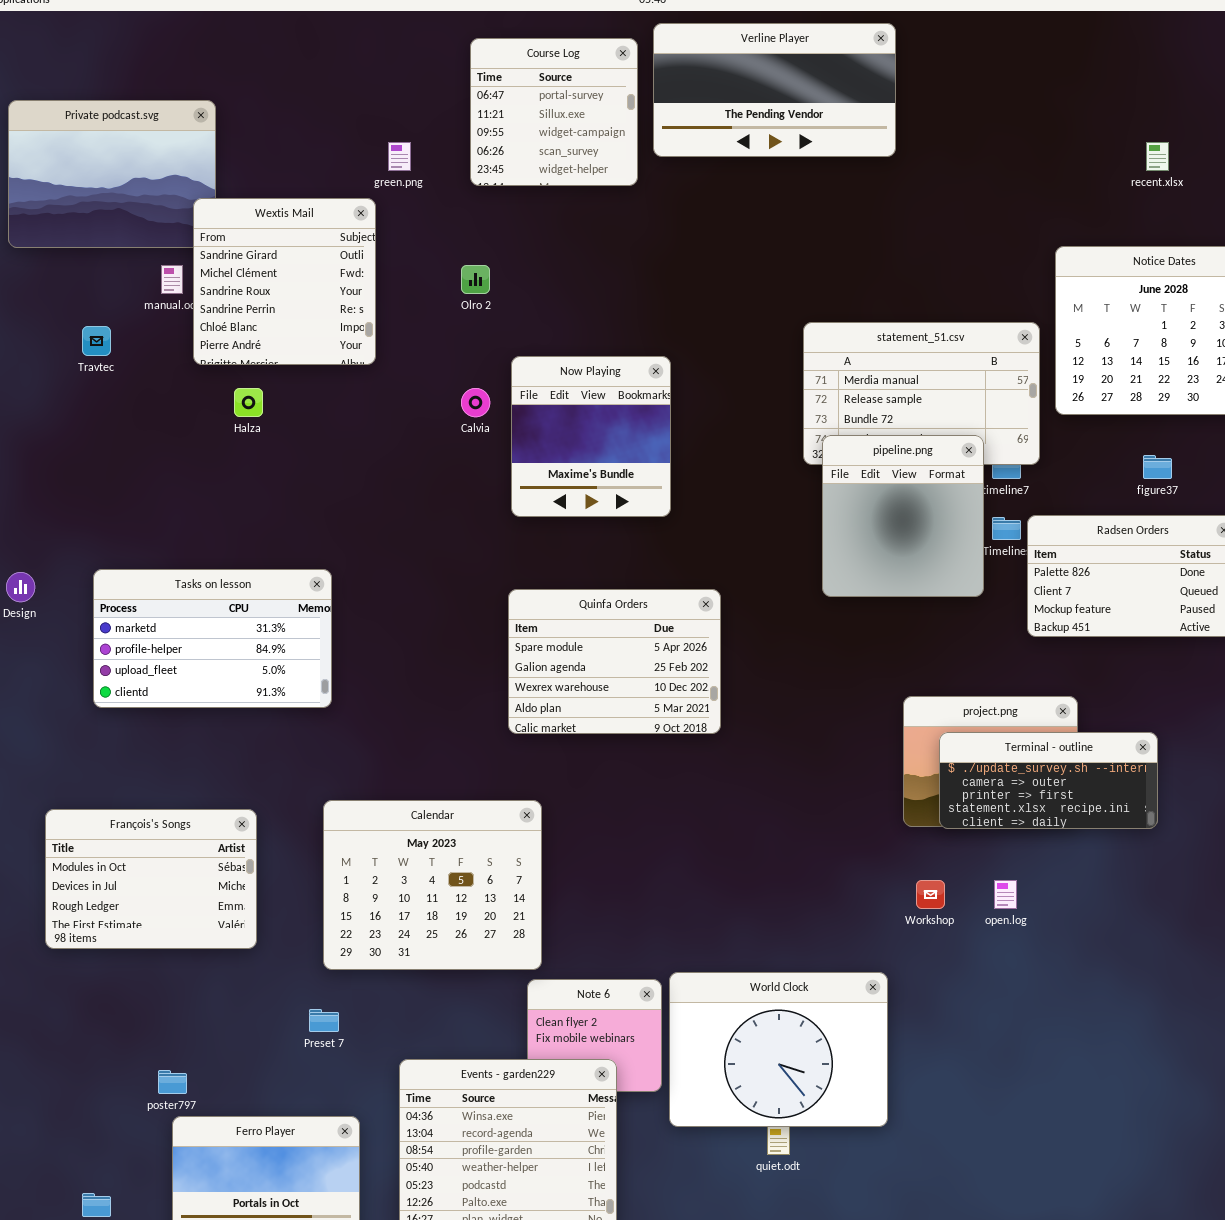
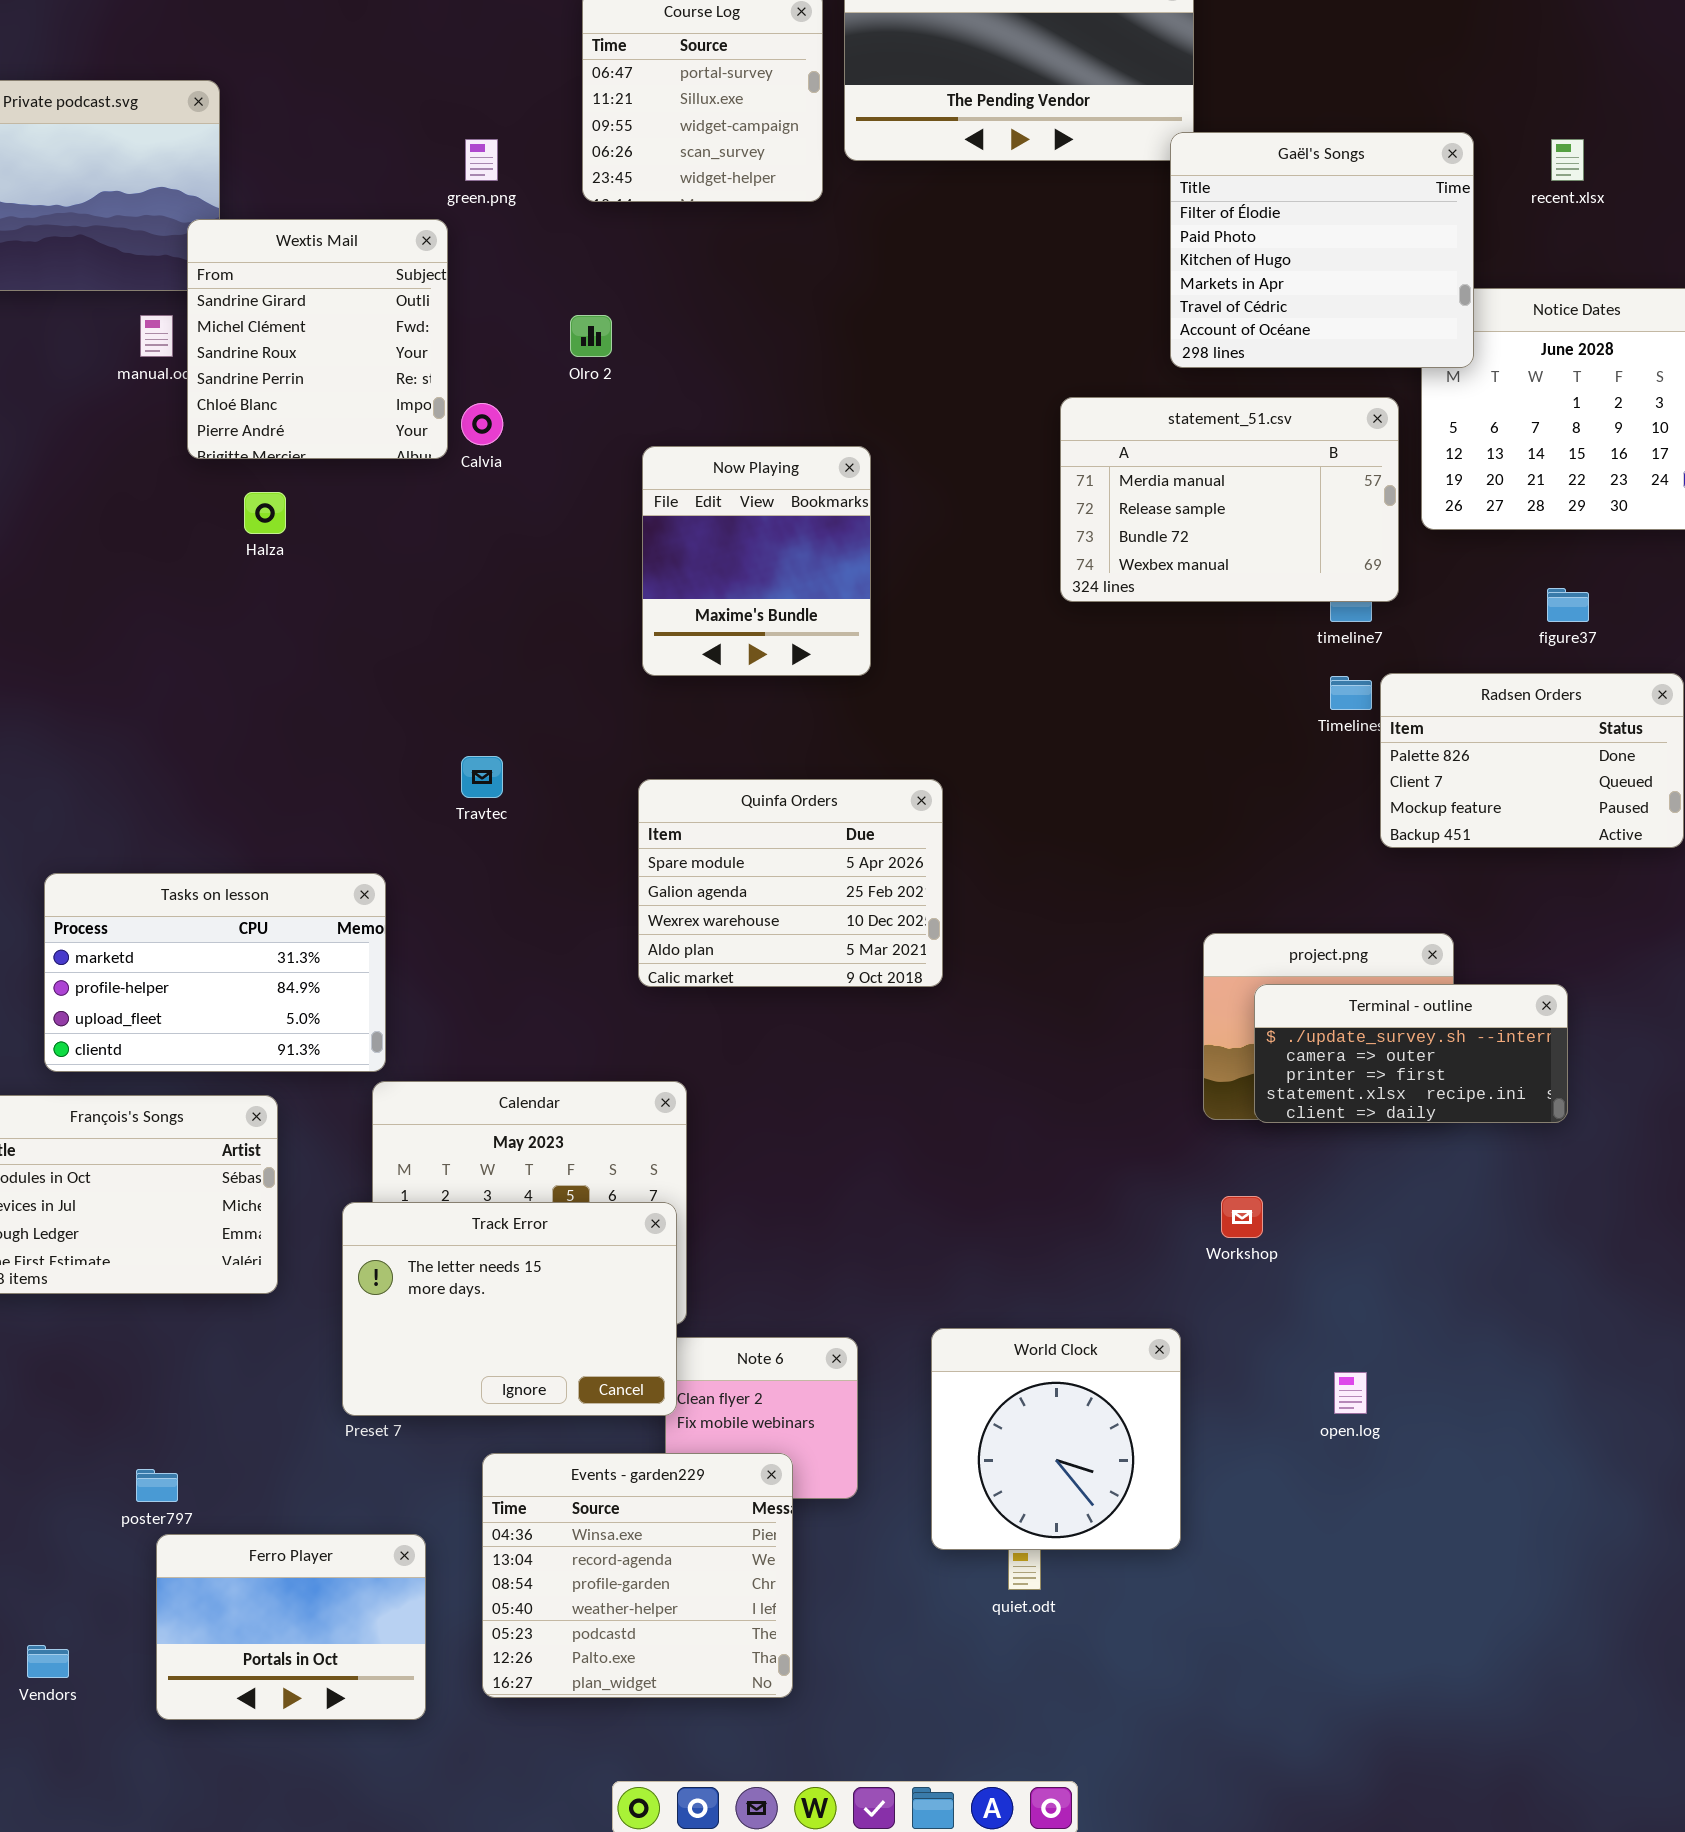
Gaël's Songs: none -> [1170,132,1474,368], opened
Travtec: [82,326,111,356] -> [461,756,503,798], moved
Calvia: [461,388,490,417] -> [461,403,503,445], moved
pipeline.png: [822,435,984,597] -> none, closed
Tasks on lesson: [93,569,332,708] -> [44,873,386,1072], moved
open.log: [994,880,1017,909] -> [1334,1372,1367,1414], moved
Track Error: none -> [342,1202,677,1416], opened
World Clock: [669,972,888,1127] -> [931,1328,1181,1550], resized

